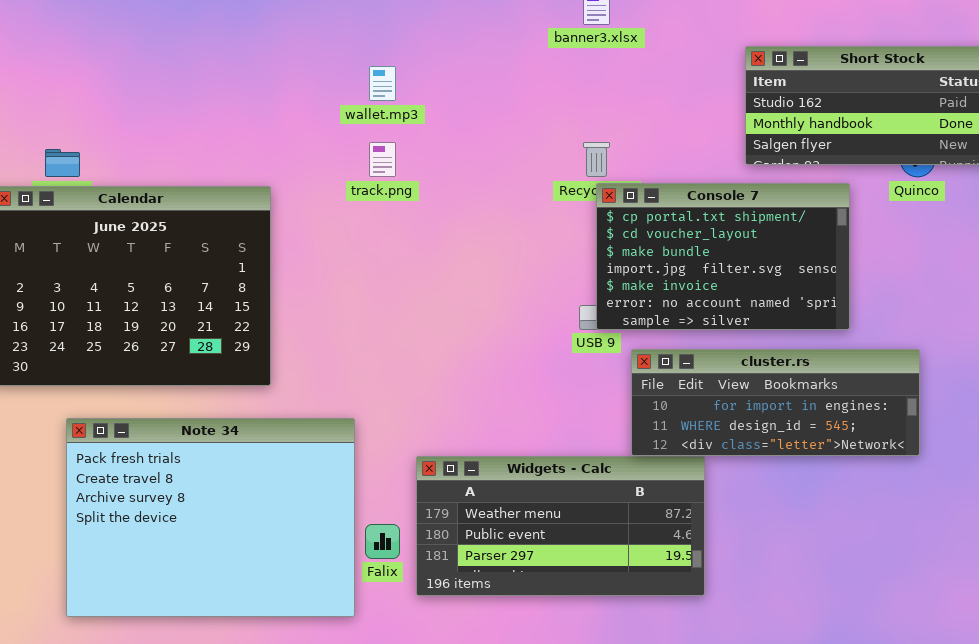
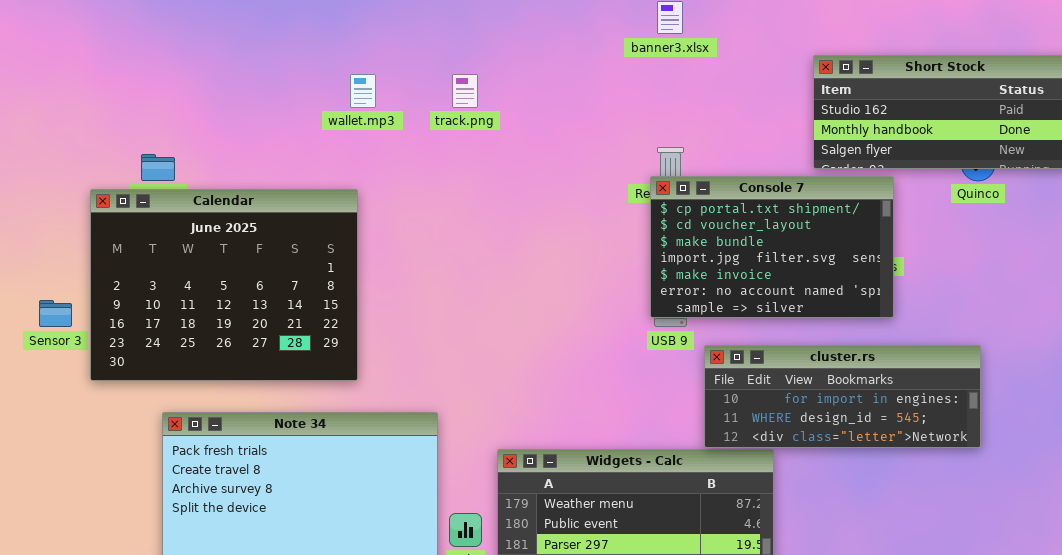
wallet.mp3: [369,66,396,101] -> [350,74,376,108], moved
track.png: [369,142,396,177] -> [452,74,478,108], moved
Console 7: [596,183,850,330] -> [650,176,894,318], moved

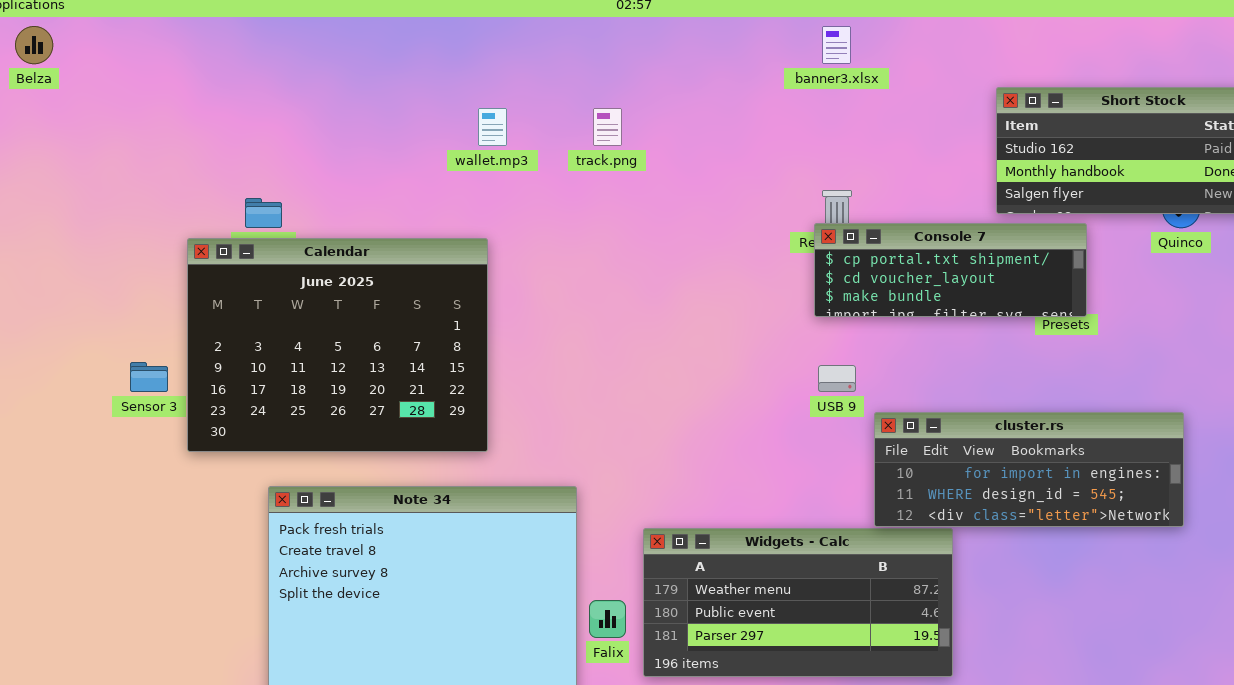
Console 7: [650,176,894,318] -> [814,223,1087,317], resized

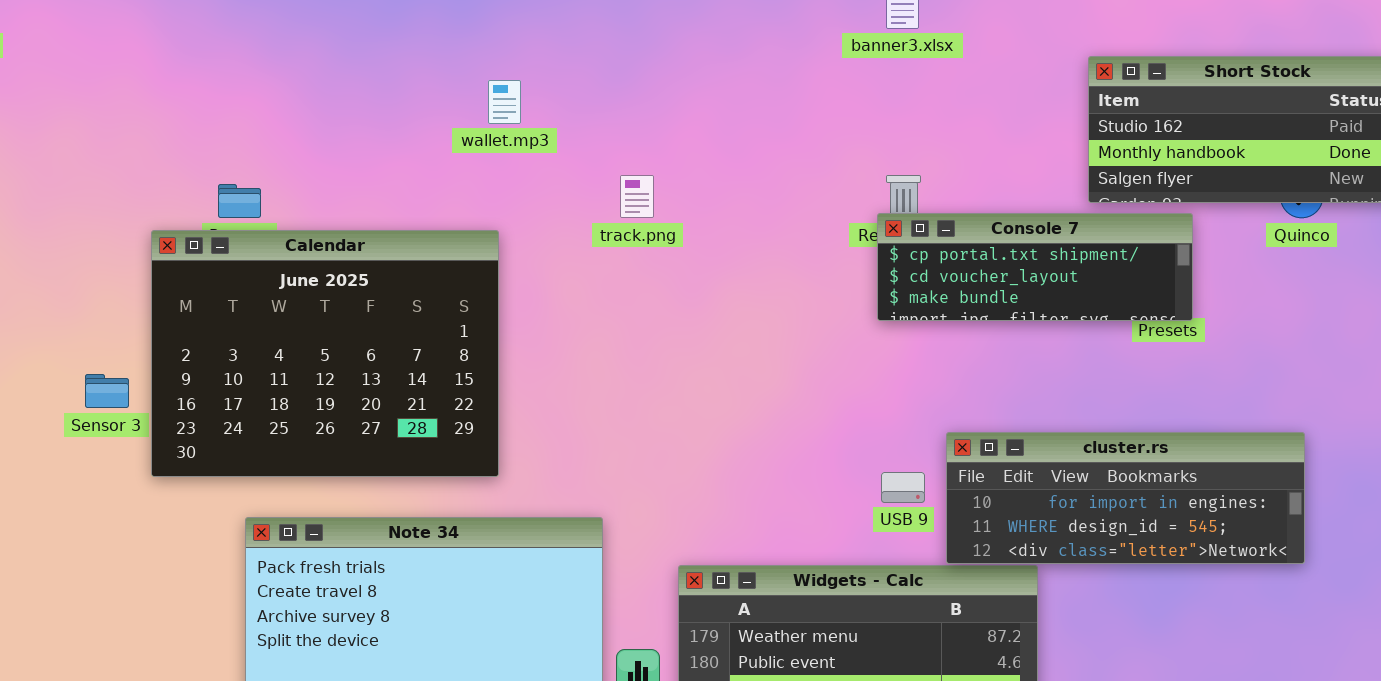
track.png: [593,108,622,146] -> [620,175,654,218], moved
USB 9: [818,365,856,392] -> [881,472,925,503], moved

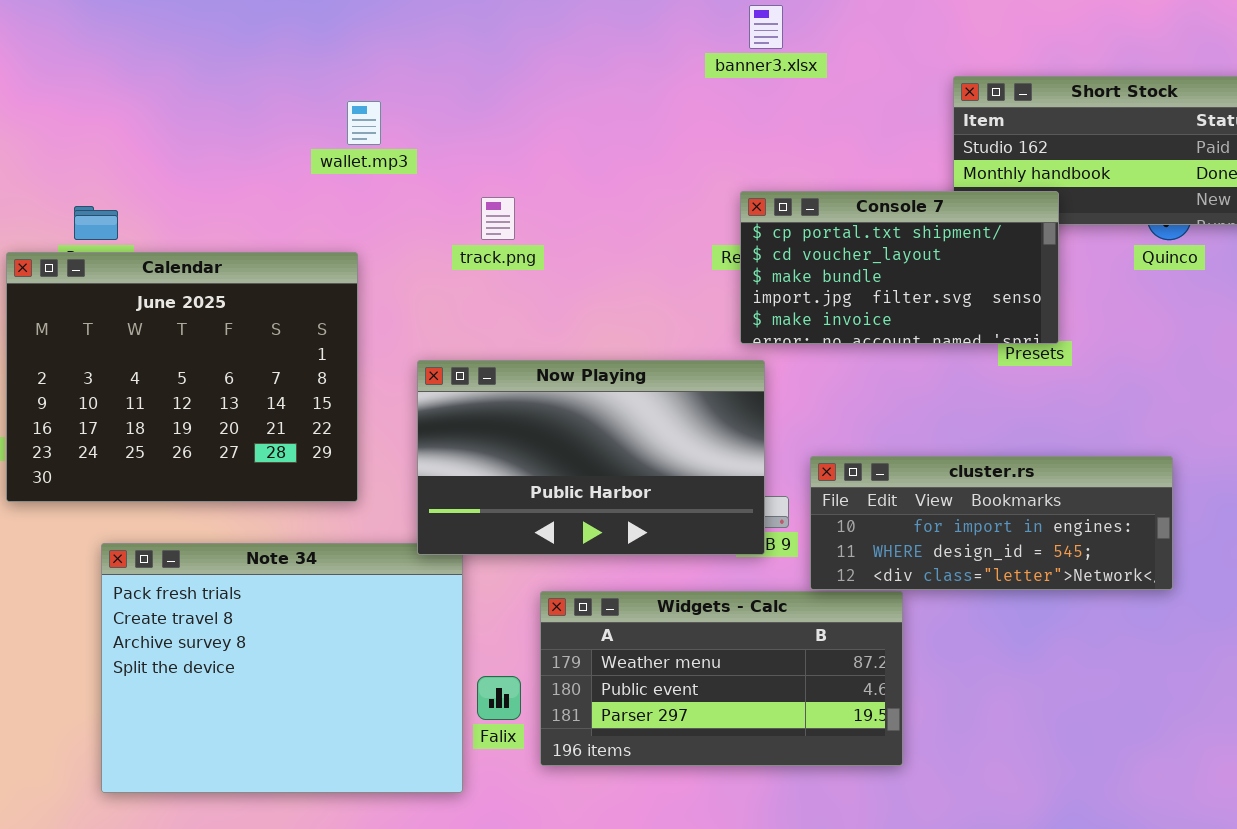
Console 7: [877,213,1193,321] -> [740,191,1059,344], resized
Now Playing: none -> [417,360,765,555], opened

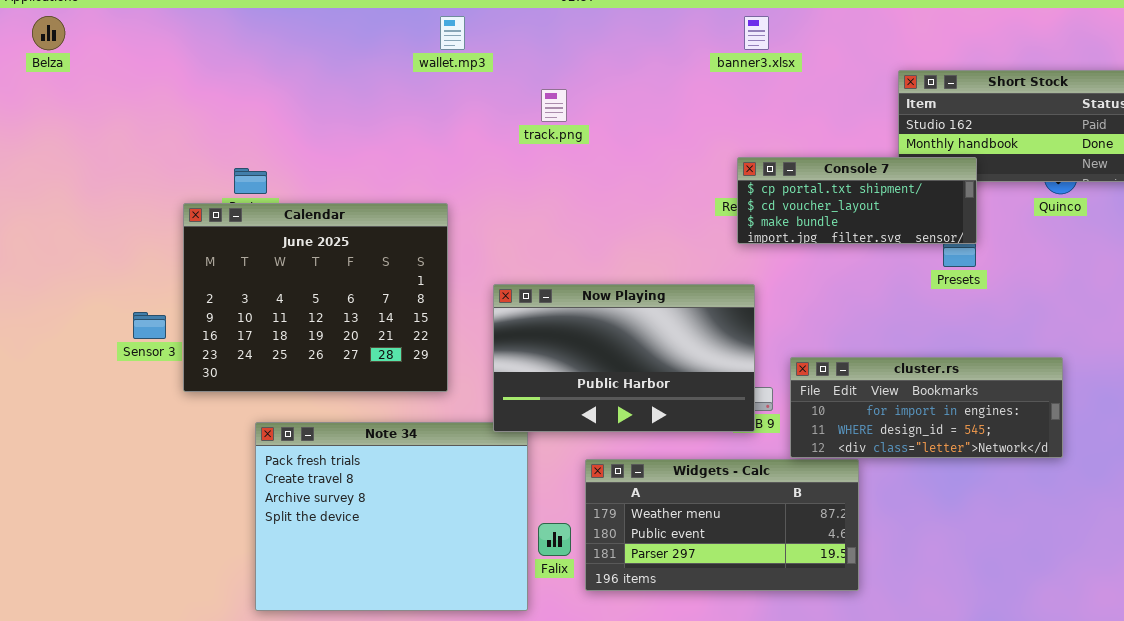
wallet.mp3: [347,101,381,145] -> [440,16,465,50], moved
Console 7: [740,191,1059,344] -> [737,157,977,244], resized
track.png: [481,197,515,240] -> [541,89,567,122], moved

